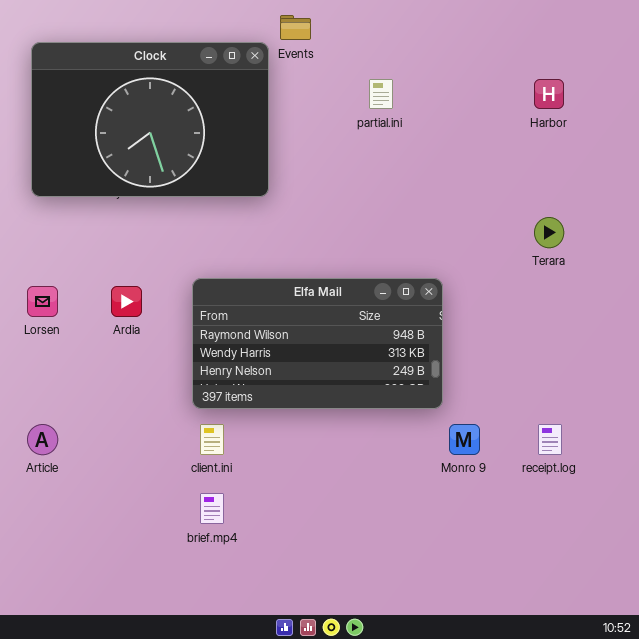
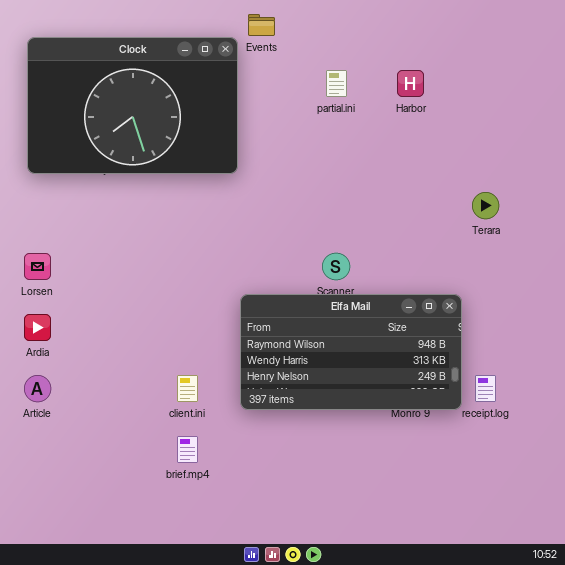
Harbor: [534,79,564,109] -> [397,70,424,97], moved
Elfa Mail: [192,278,443,409] -> [240,294,462,410], moved
Ardia: [111,286,142,317] -> [24,314,51,341], moved

